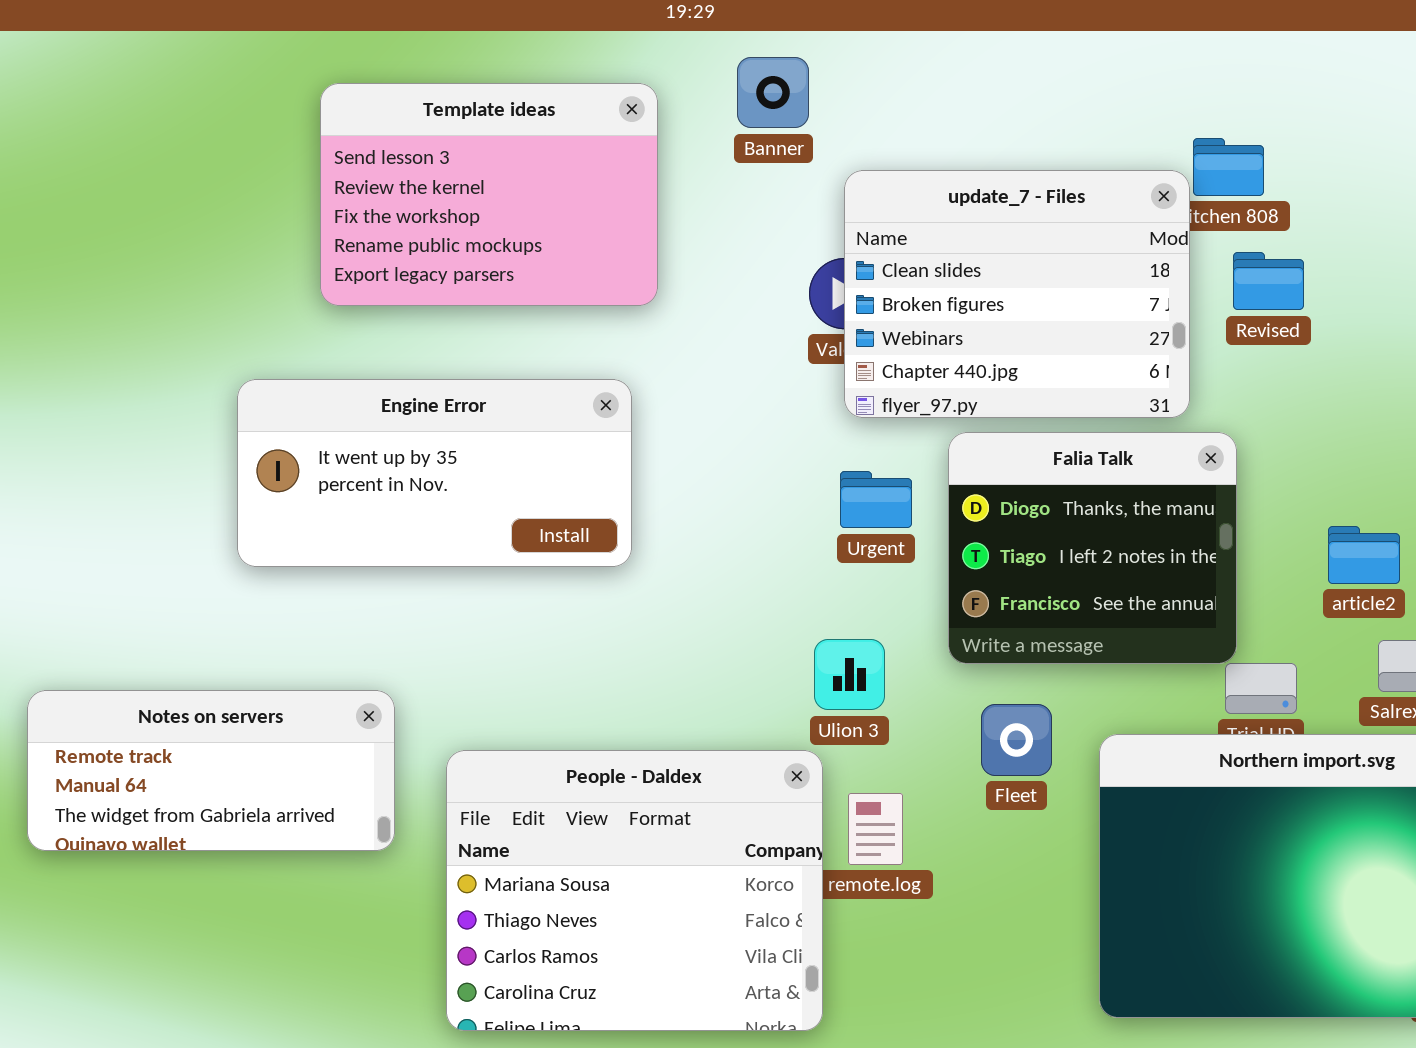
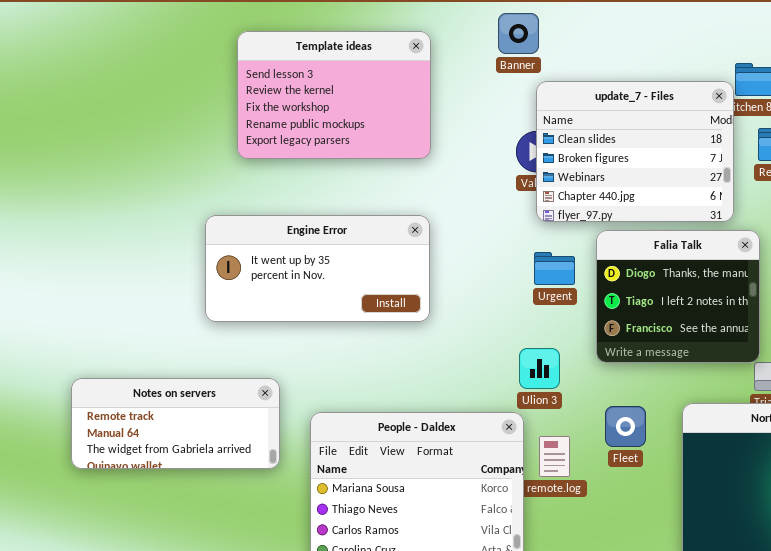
Banner: [737,57,809,128] -> [498,13,539,54], moved
Engine Error: [237,379,632,567] -> [205,215,430,322], moved
Fleet: [981,704,1052,776] -> [605,406,646,447], moved

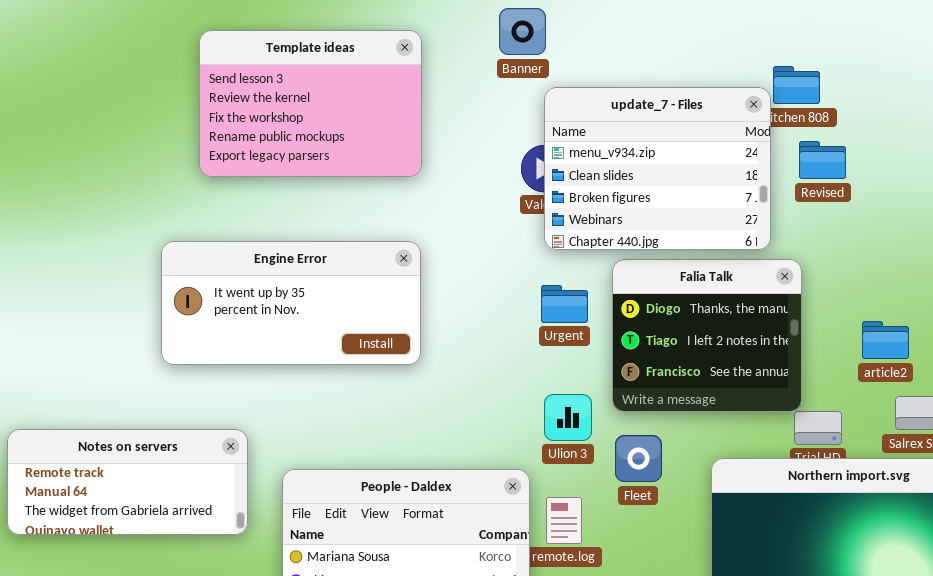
update_7 - Files: [536,81,734,222] -> [544,87,771,250], scrolled up 1 row
Ulion 3: [519,348,560,389] -> [544,394,592,441], moved
Fleet: [605,406,646,447] -> [615,435,662,482], moved

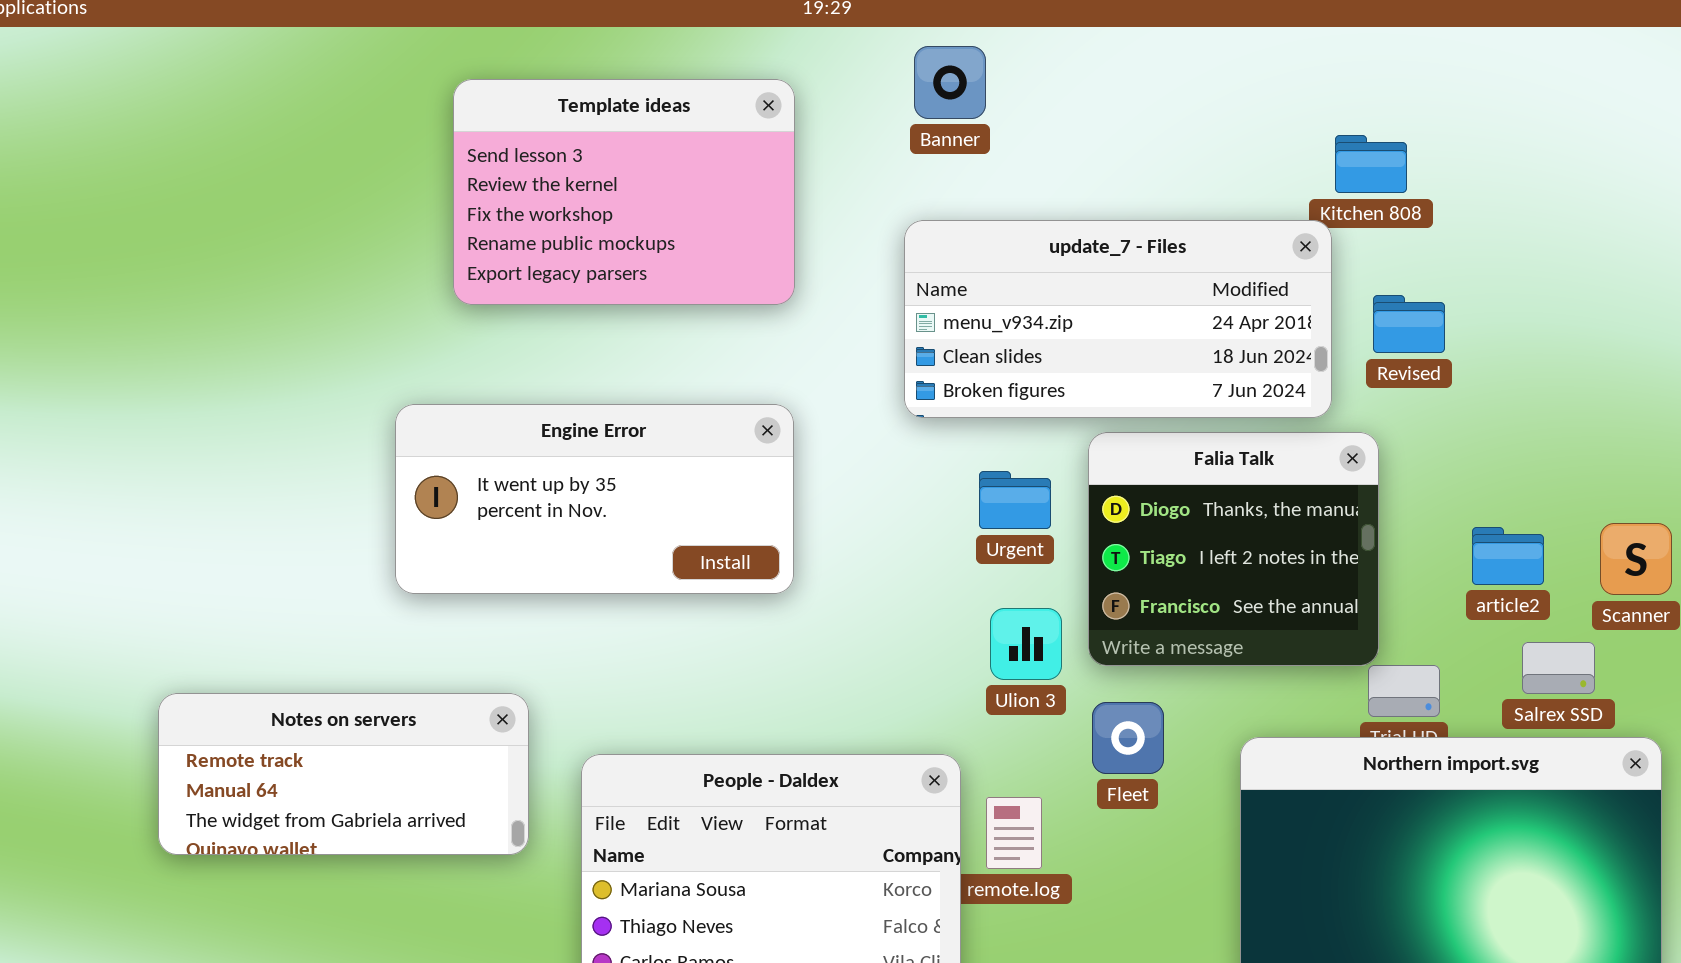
update_7 - Files: [544,87,771,250] -> [904,220,1332,418], resized
Revised: [799,141,846,179] -> [1373,295,1445,353], moved
Ulion 3: [544,394,592,441] -> [990,608,1062,680], moved

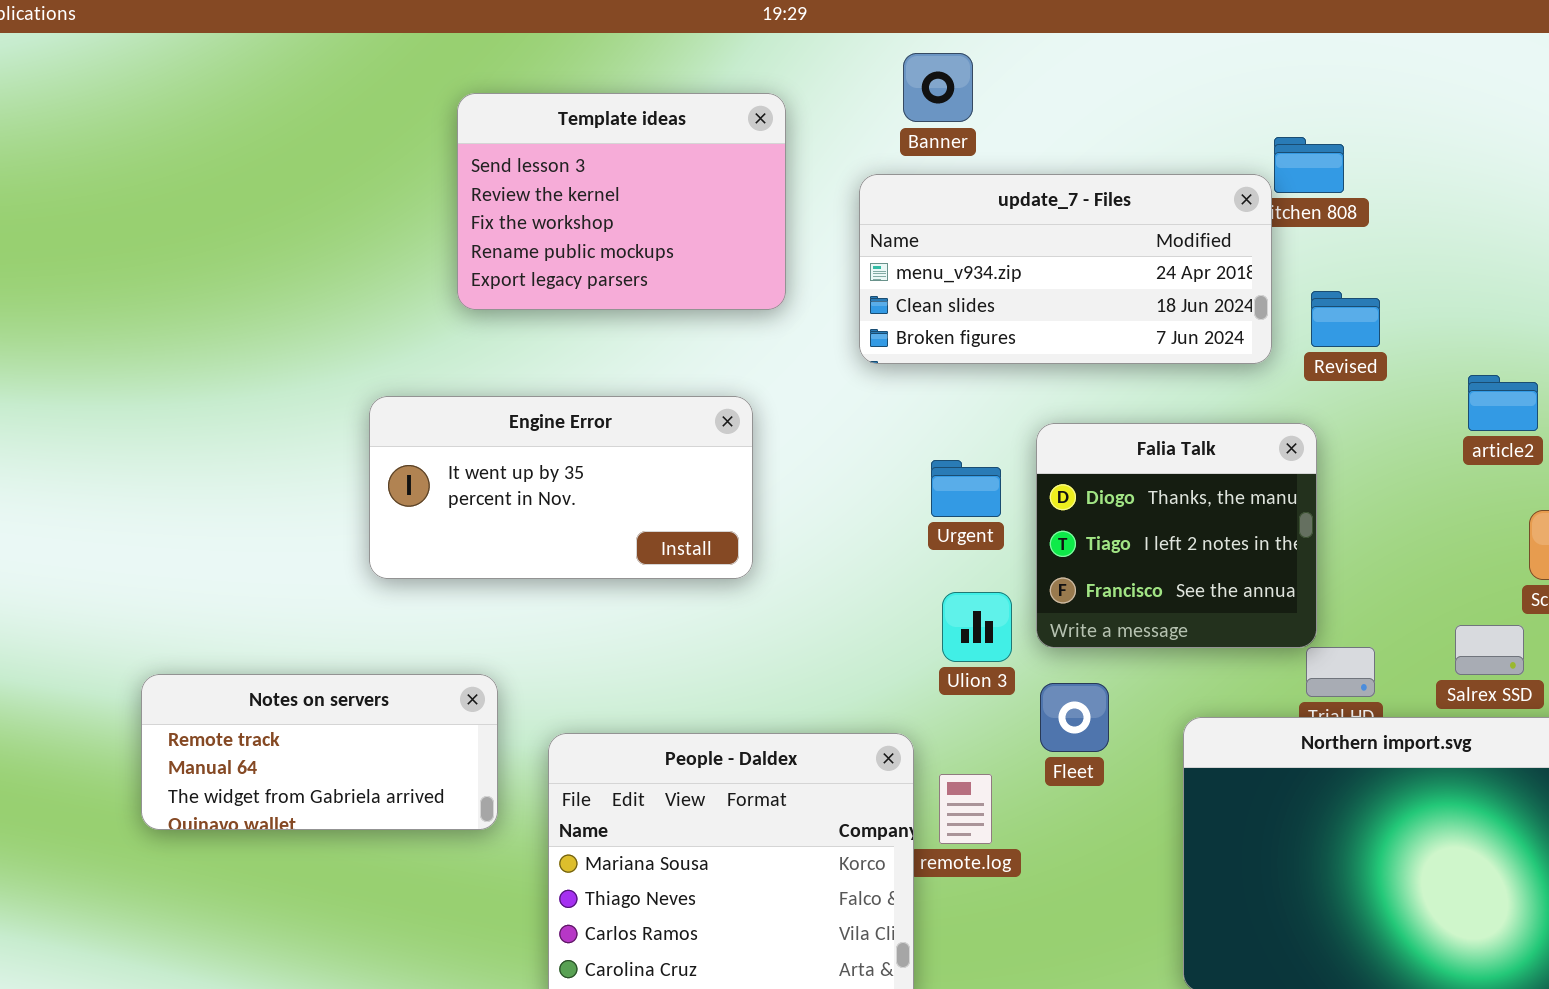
Banner: [914,46,986,119] -> [903,53,973,122], moved
Template ideas: [453,79,795,305] -> [457,93,786,310], moved
update_7 - Files: [904,220,1332,418] -> [859,174,1272,364], moved
article2: [1472,527,1544,585] -> [1468,375,1538,431], moved

